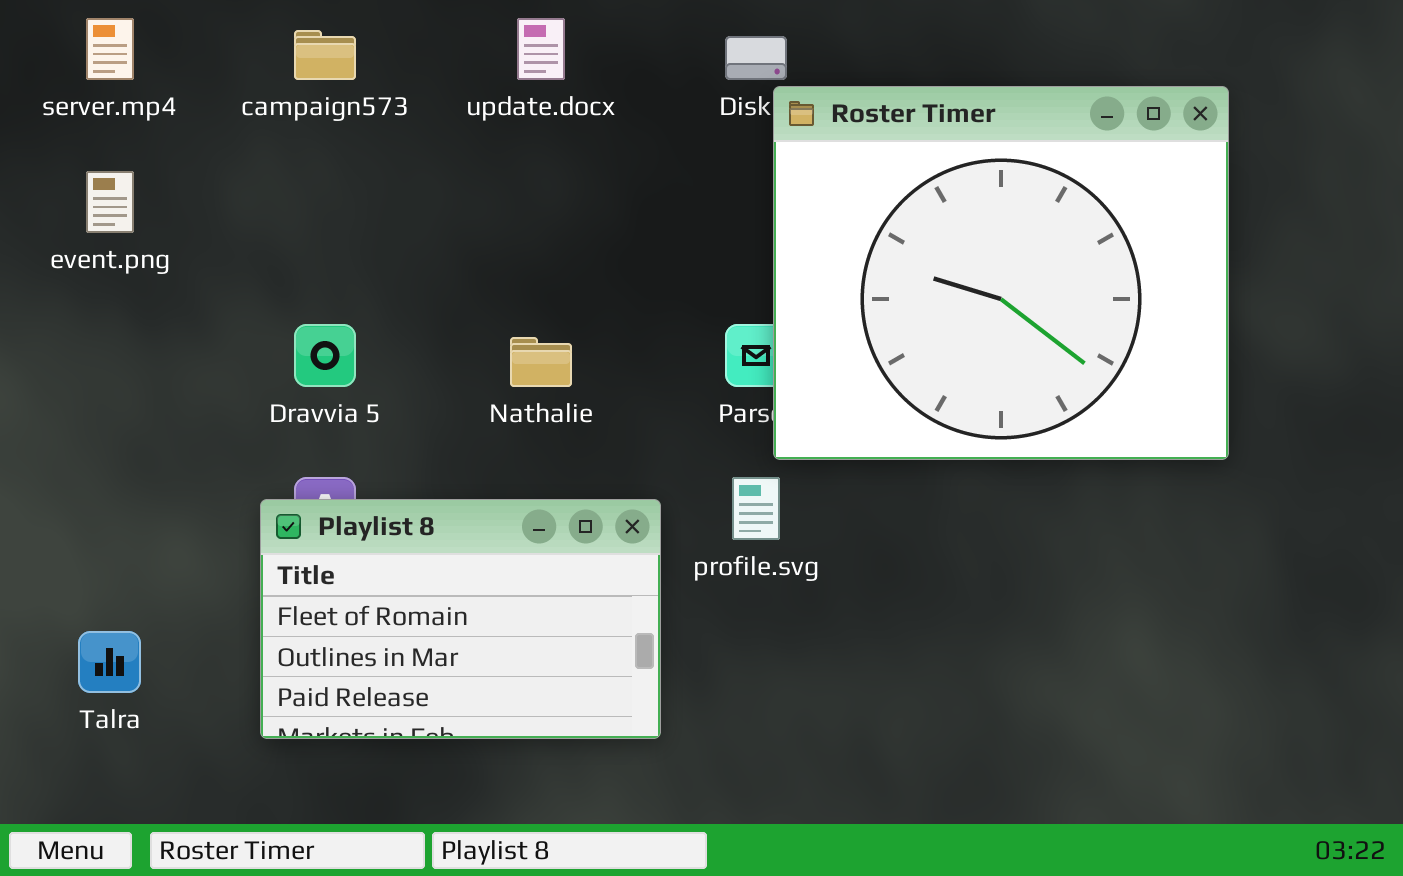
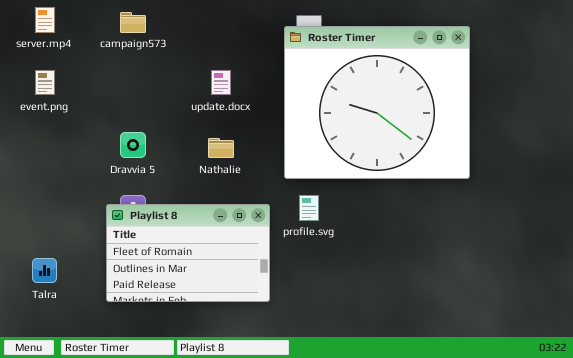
update.docx: [517,18,565,80] -> [211,70,231,95], moved
Roster Timer: [773,86,1229,460] -> [284,26,470,179], moved

